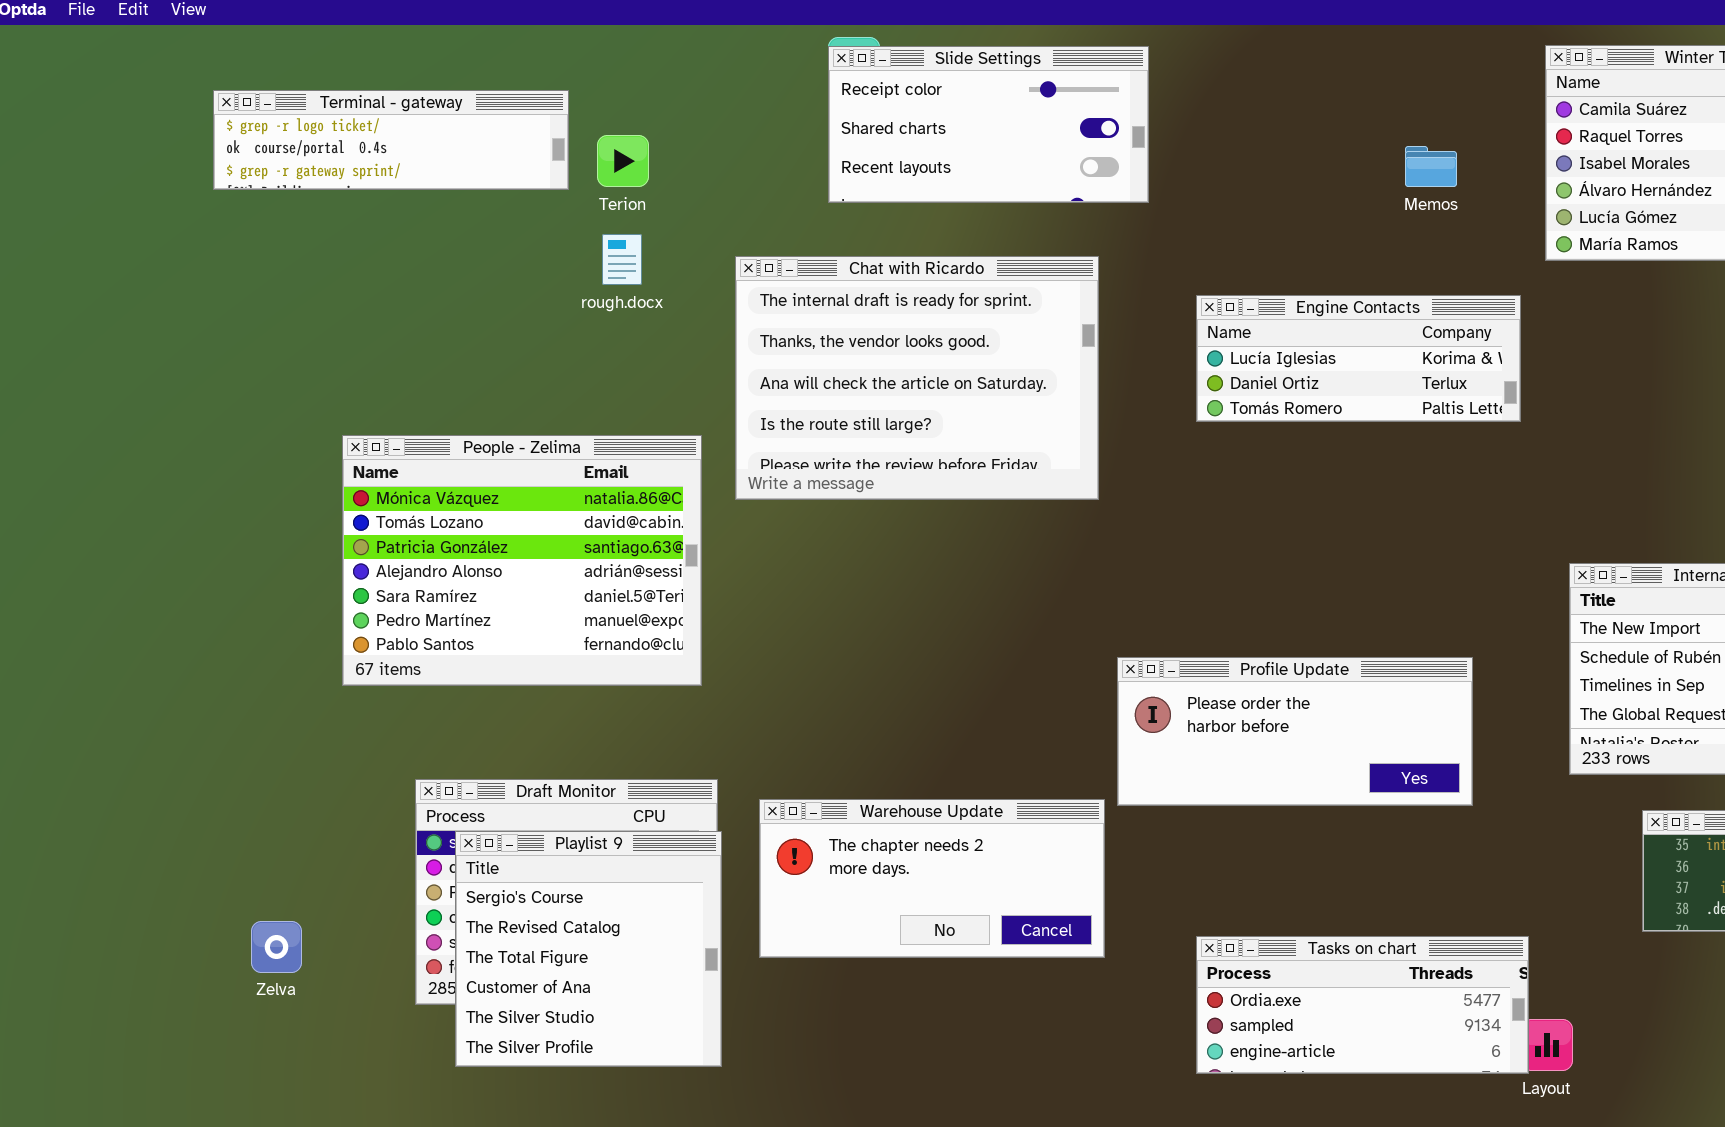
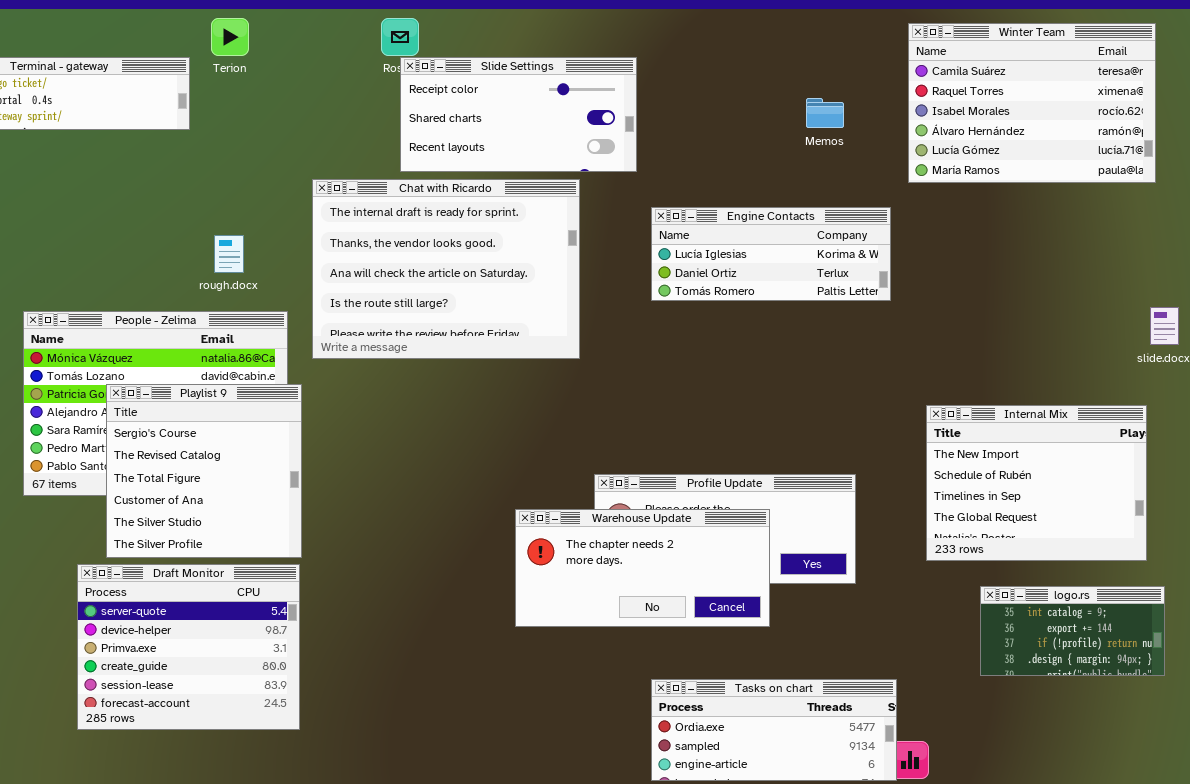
Slide Settings: [828,46,1149,203] -> [400,57,637,172], moved
Terion: [597,135,649,187] -> [211,18,249,56], moved
rough.docx: [602,234,642,285] -> [214,235,244,273], moved
Warehouse Update: [759,799,1105,958] -> [515,509,770,627], moved
Playlist 9: [455,831,722,1067] -> [106,384,302,558], moved

